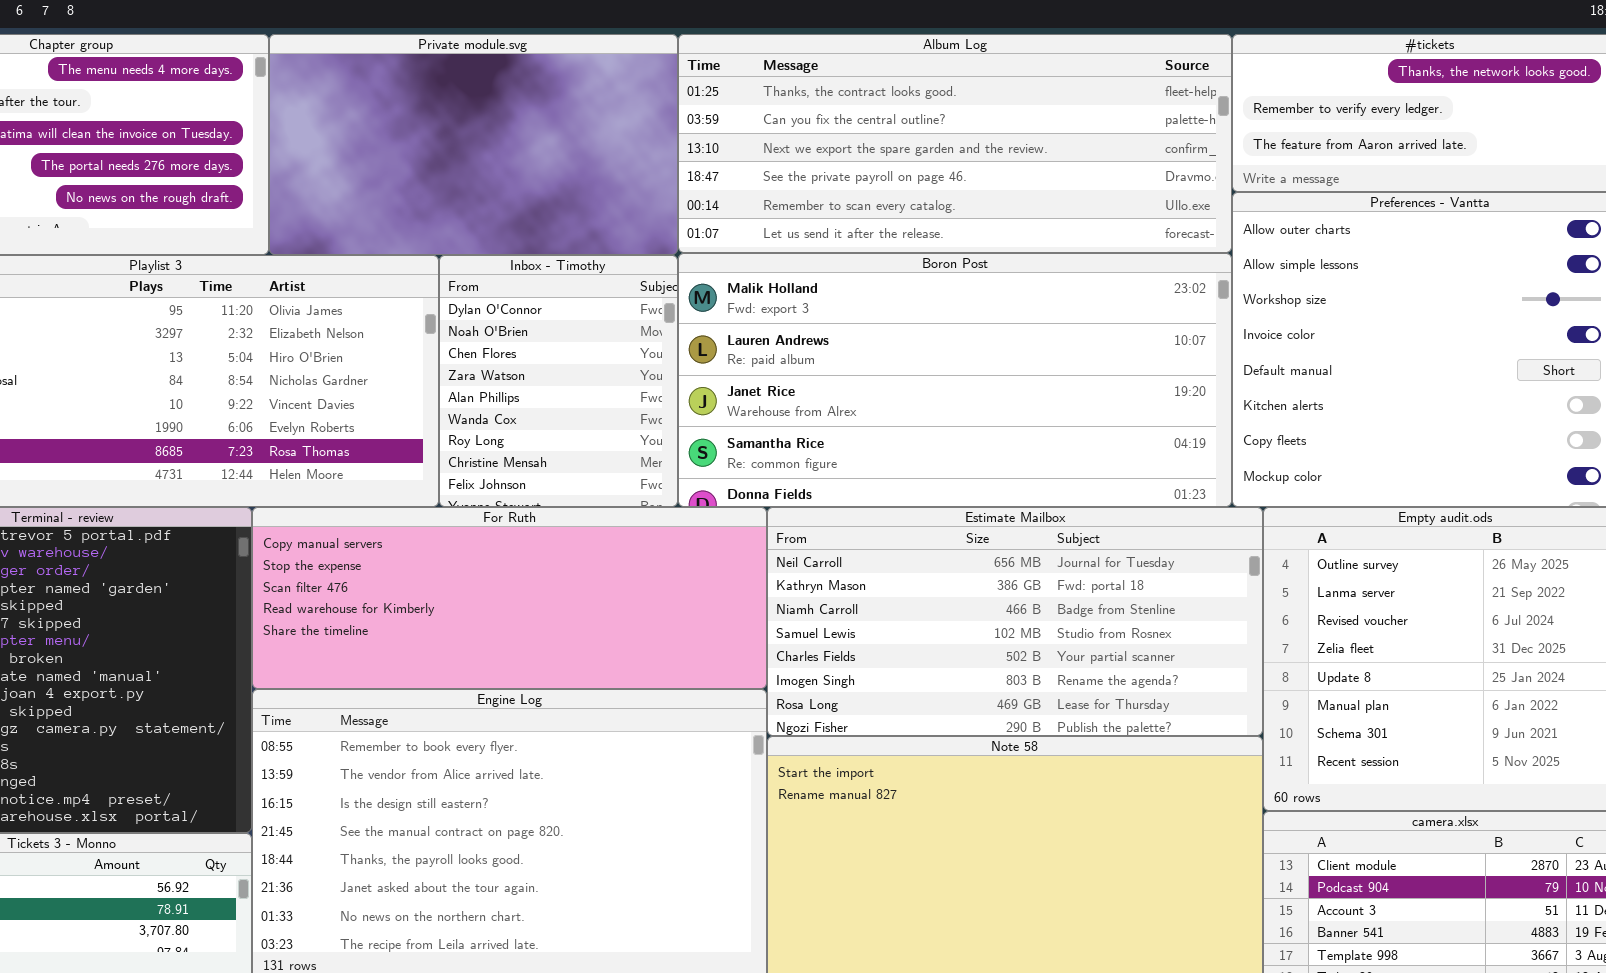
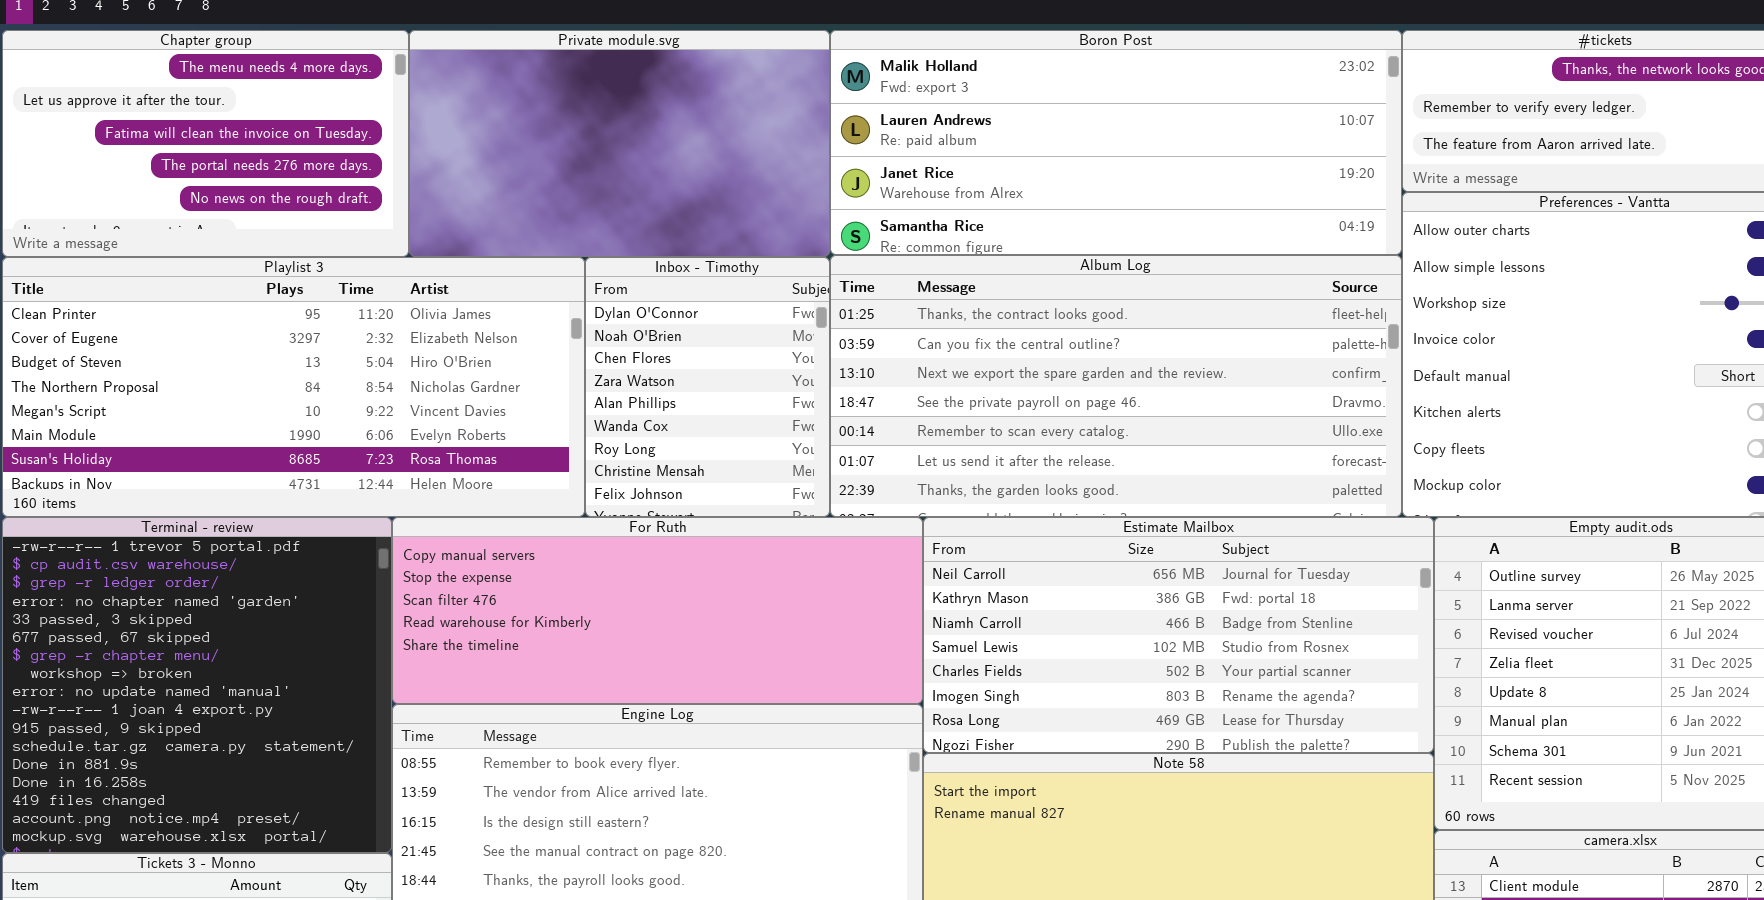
Album Log: [678,34,1232,253] -> [830,255,1402,517], moved, resized
Boron Post: [678,253,1232,507] -> [830,30,1402,255], moved, resized

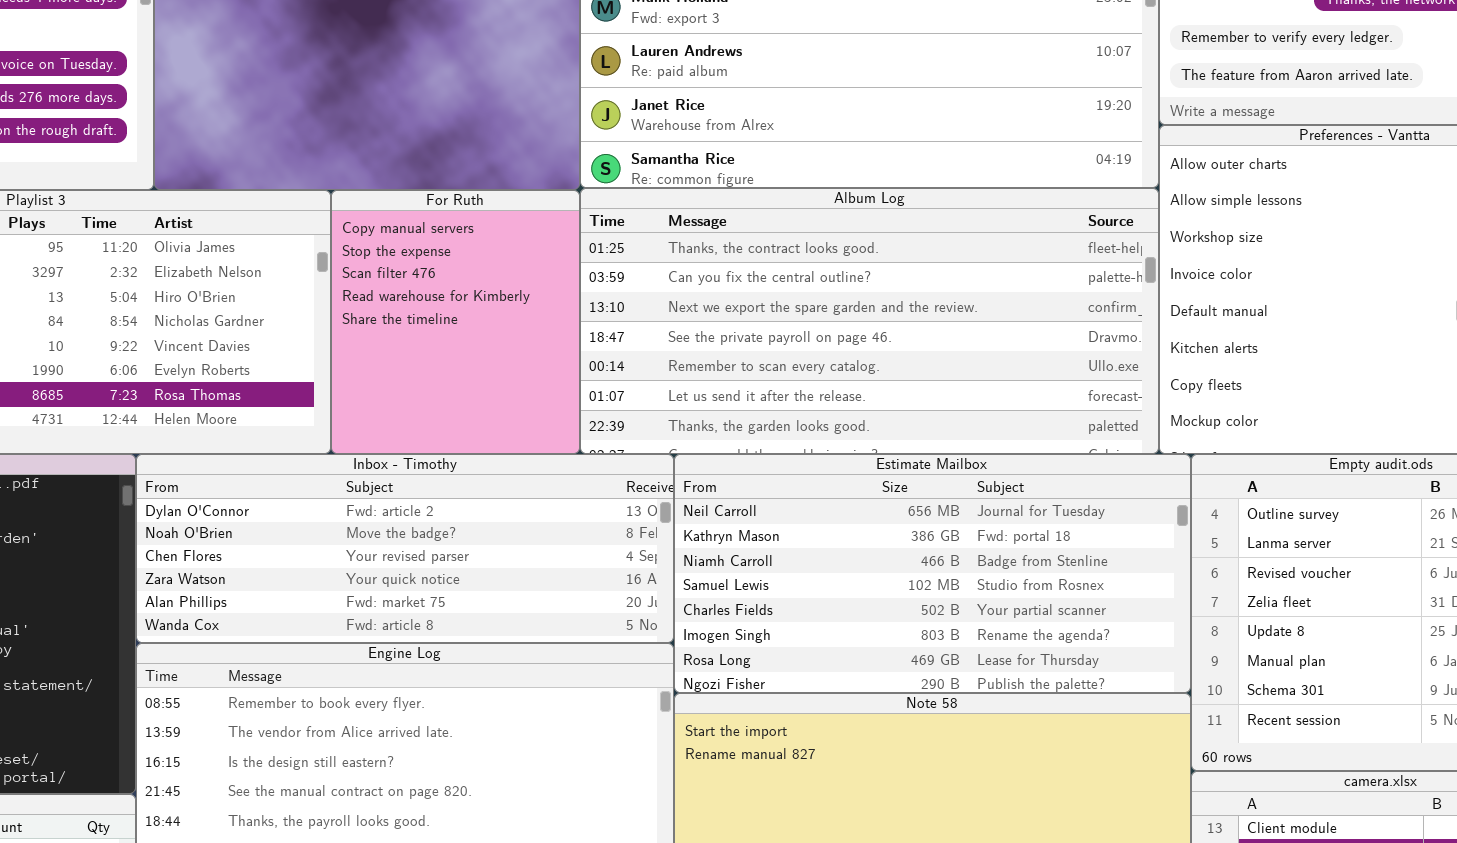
Inbox - Timothy: [585,257,830,517] -> [136,454,674,643], moved, resized
For Ruth: [392,517,923,704] -> [331,190,580,454], moved, resized

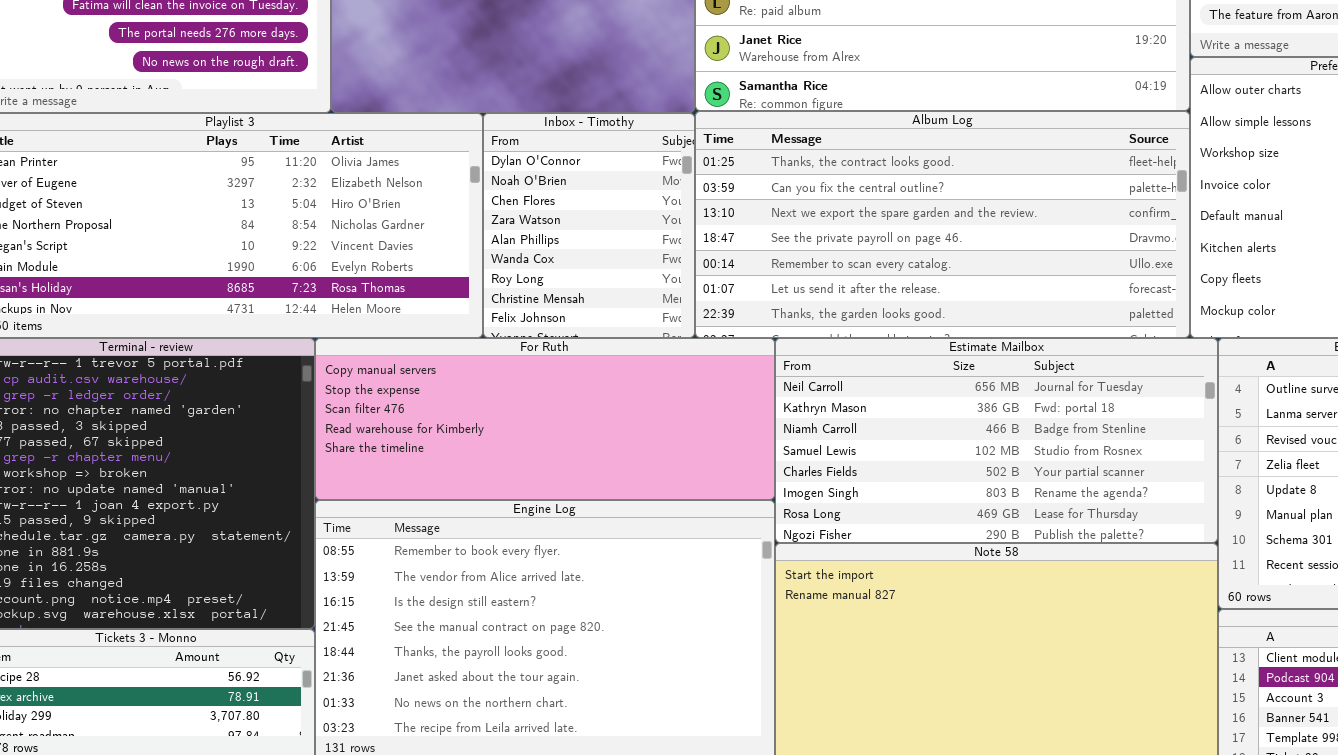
For Ruth: [331,190,580,454] -> [315,338,775,500], moved, resized
Inbox - Timothy: [136,454,674,643] -> [483,113,695,338], moved, resized

